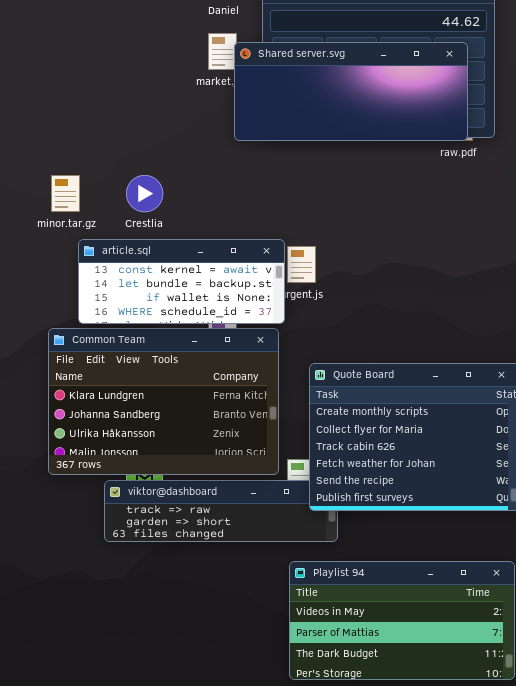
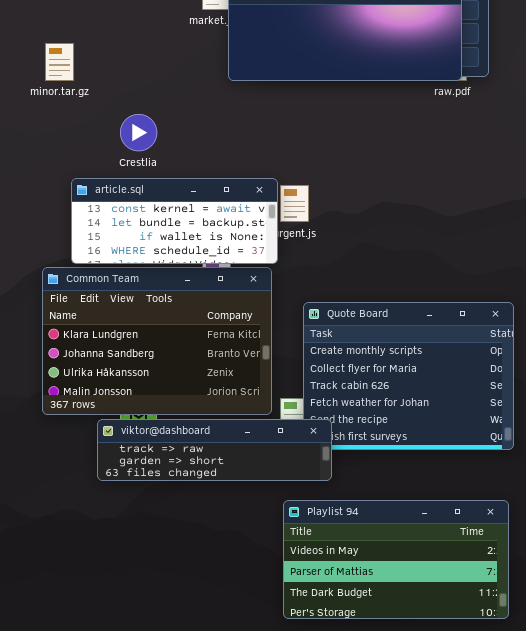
minor.tar.gz: [51,175,80,212] -> [45,43,74,81], moved
viktor@dashboard: [104,480,338,542] -> [97,419,332,481], raised

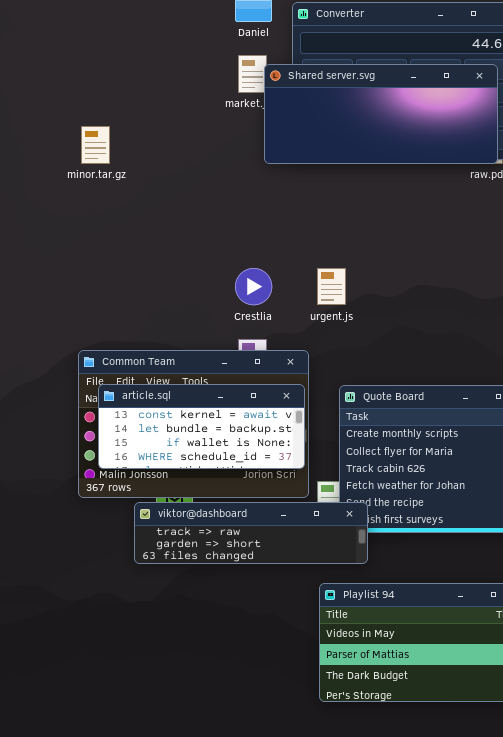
Crestlia: [120,114,157,151] -> [235,268,272,305], moved
article.sql: [71,178,278,264] -> [98,384,305,469], moved

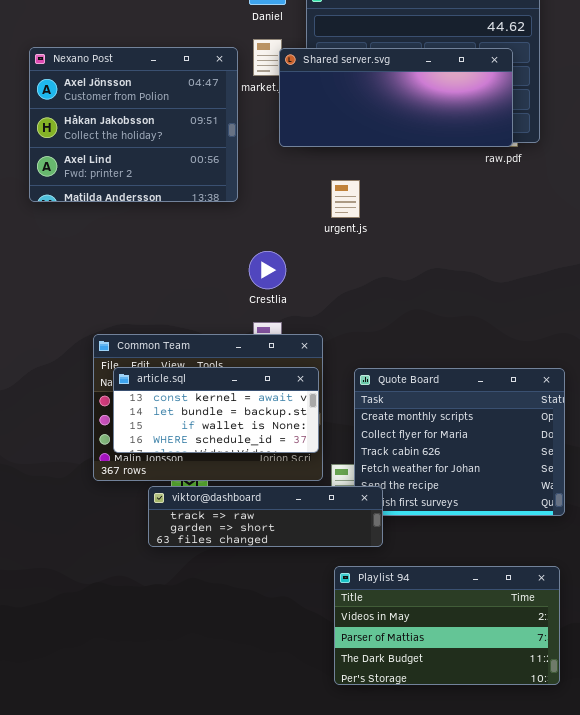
Nexano Post: none -> [29,47,238,202], opened
urgent.js: [317,268,346,305] -> [331,180,360,218], moved

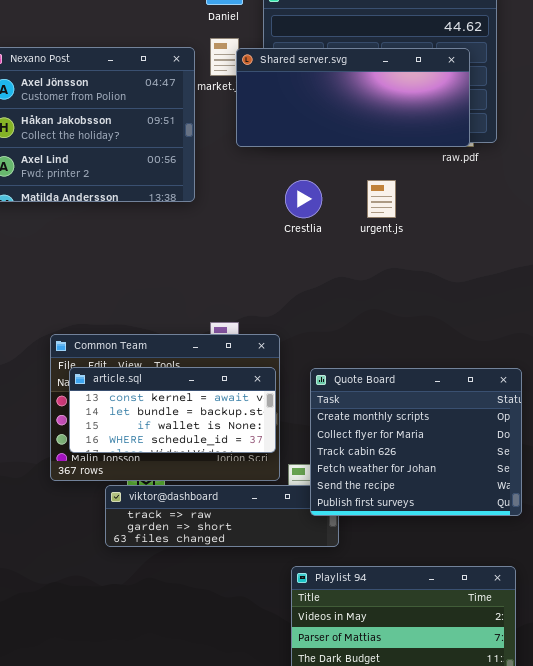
urgent.js: [331,180,360,218] -> [367,180,396,218], moved
Crestlia: [249,251,286,289] -> [285,180,322,218], moved
Quote Board: [354,368,565,516] -> [310,368,522,516], raised

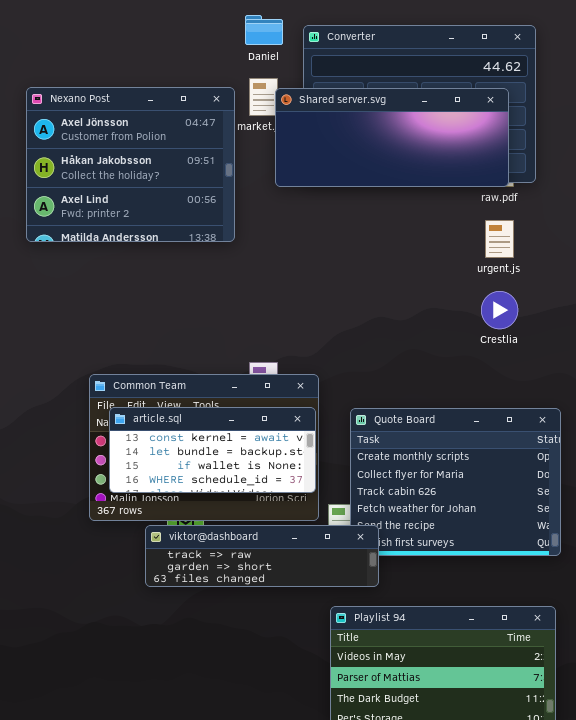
Crestlia: [285,180,322,218] -> [481,291,518,329], moved
urgent.js: [367,180,396,218] -> [485,220,514,258], moved
viktor@dashboard: [105,485,339,547] -> [145,525,379,587], raised

